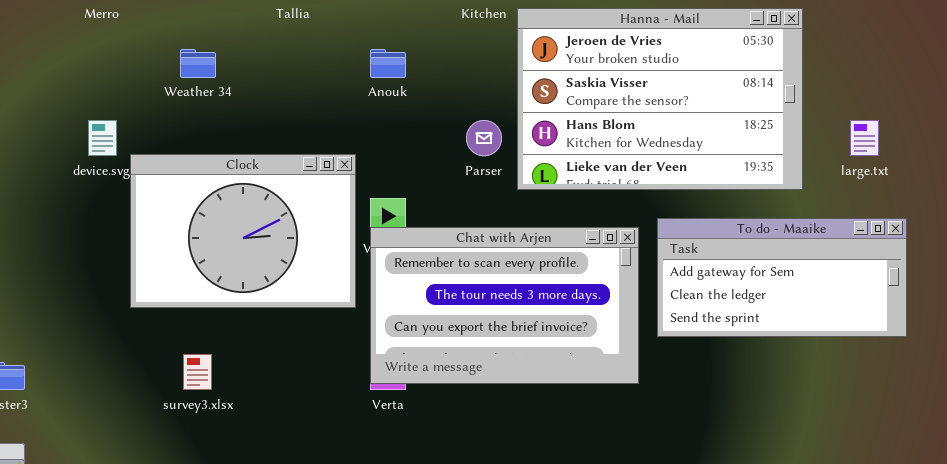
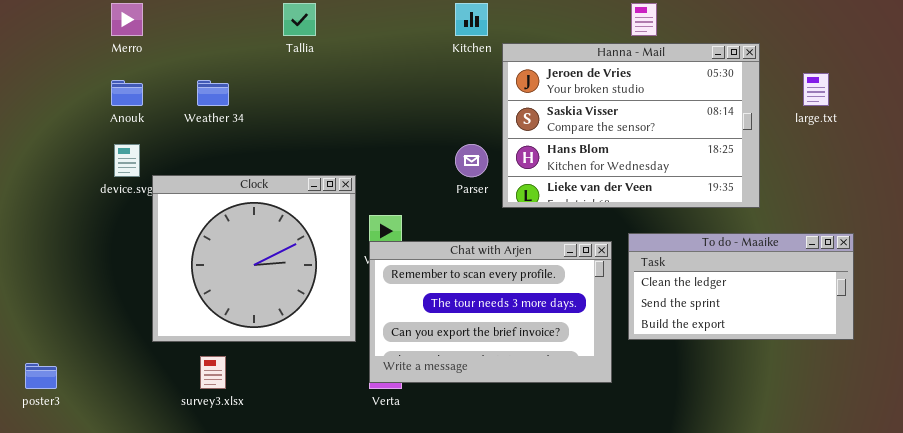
Anouk: [370,49,406,78] -> [111,80,143,106], moved
large.txt: [850,120,879,156] -> [803,73,829,106], moved
Clock: [130,154,356,308] -> [152,175,356,342], resized
To do - Maaike: [657,218,907,337] -> [628,233,854,340], scrolled down 1 row

